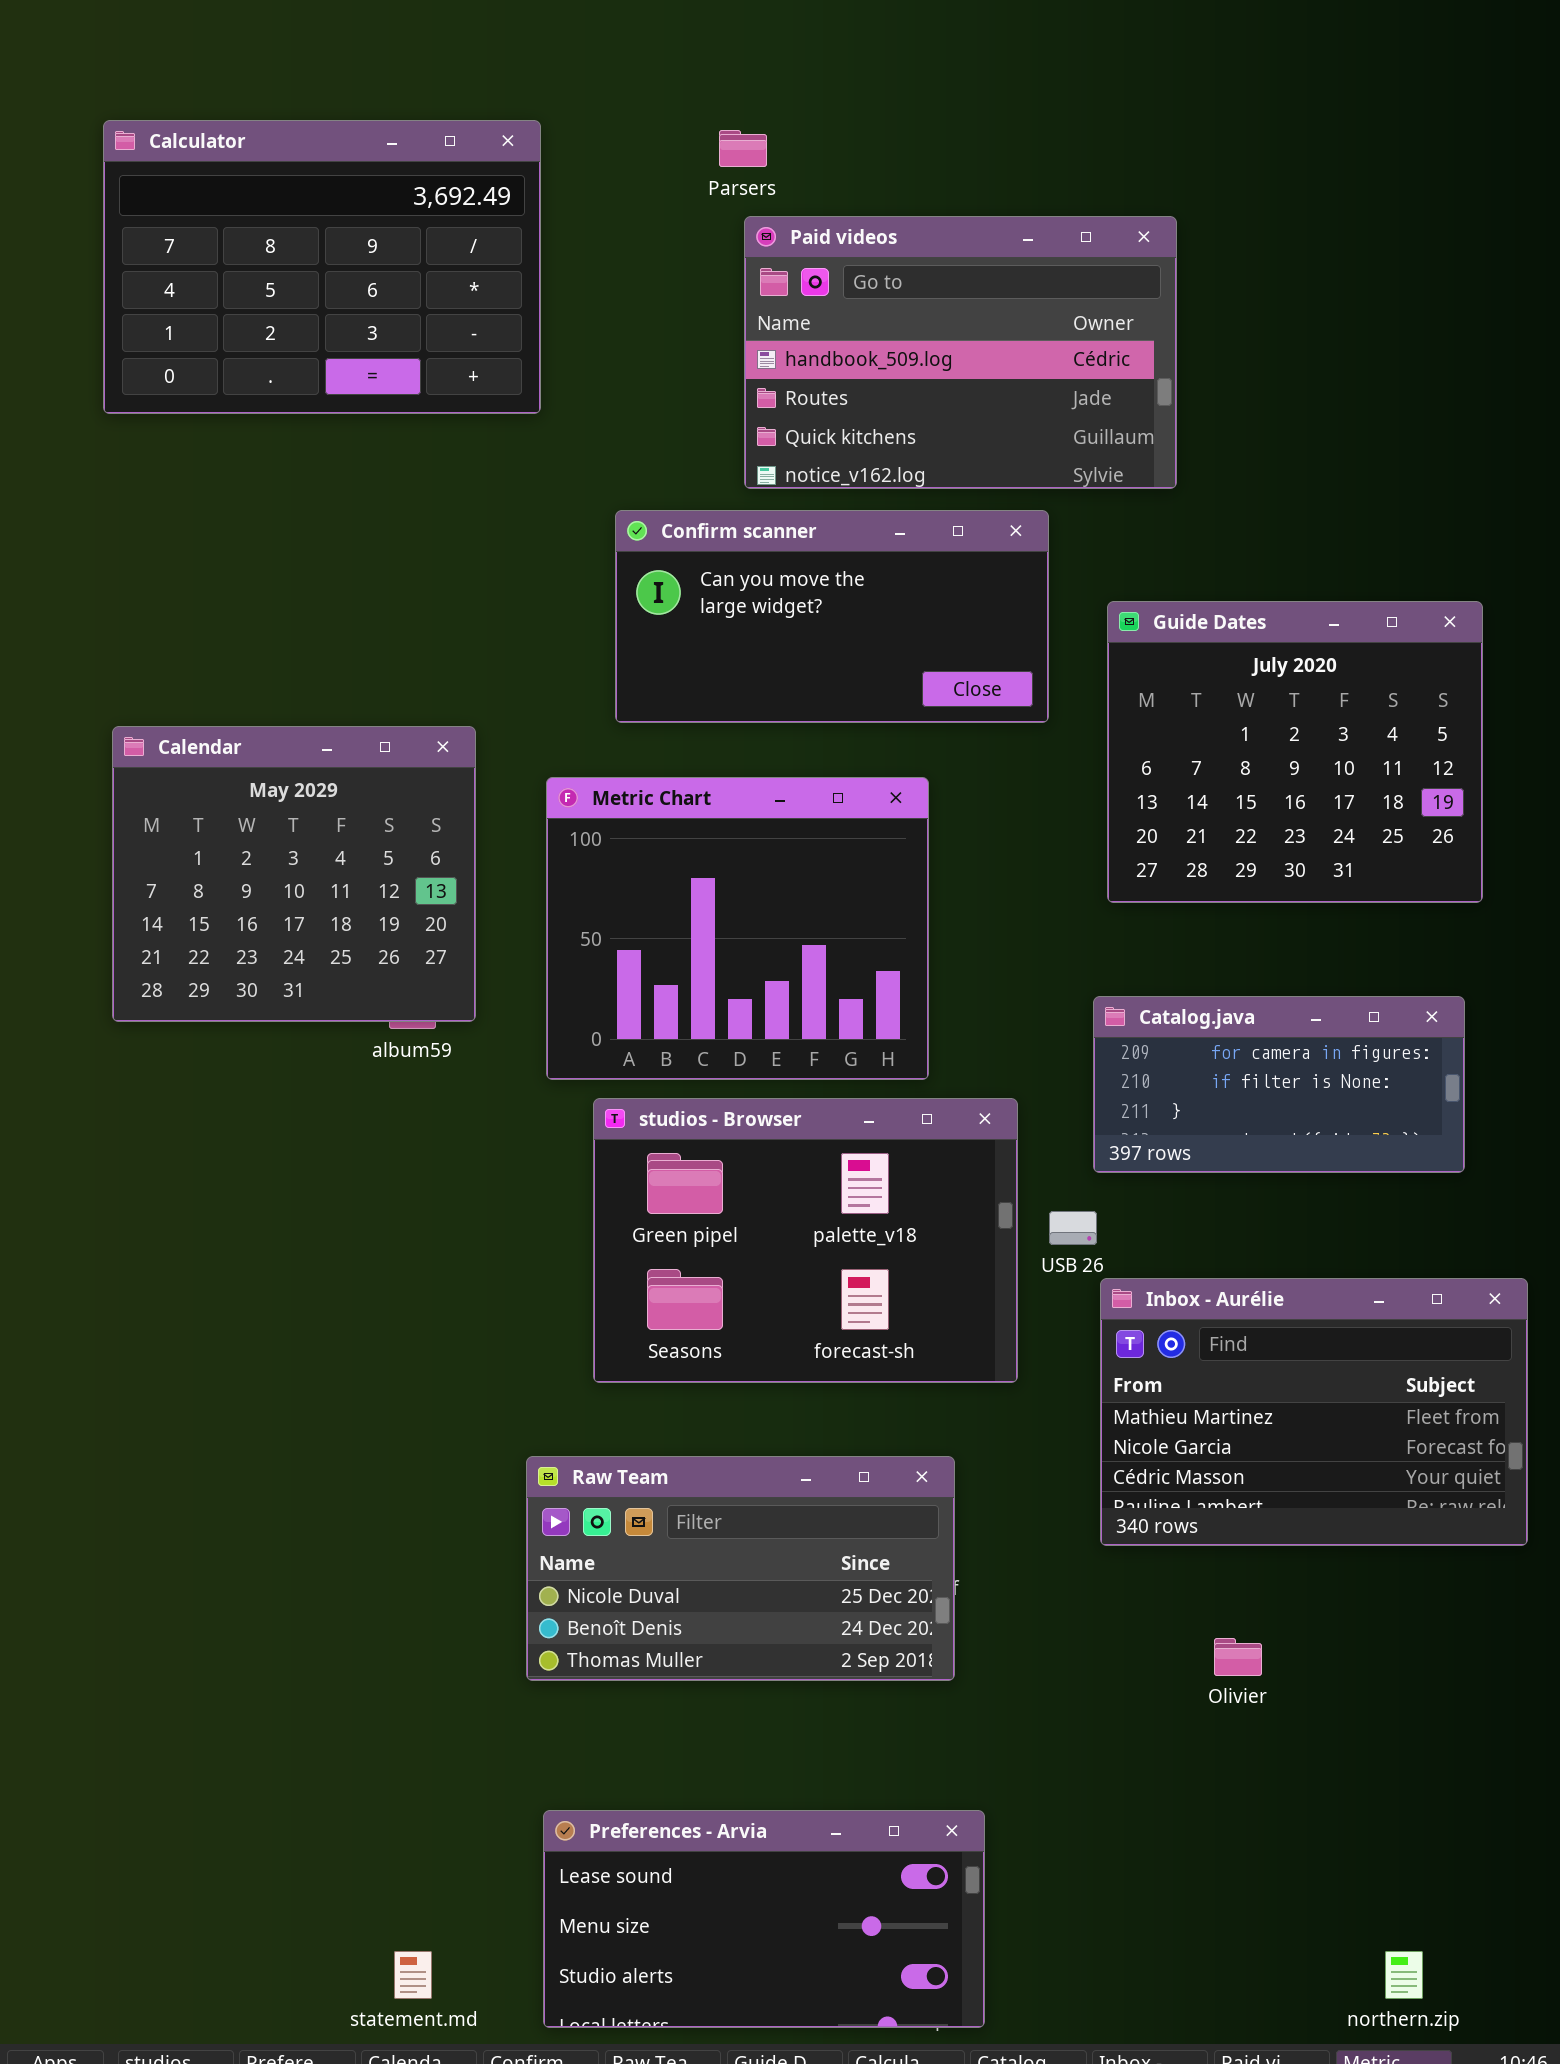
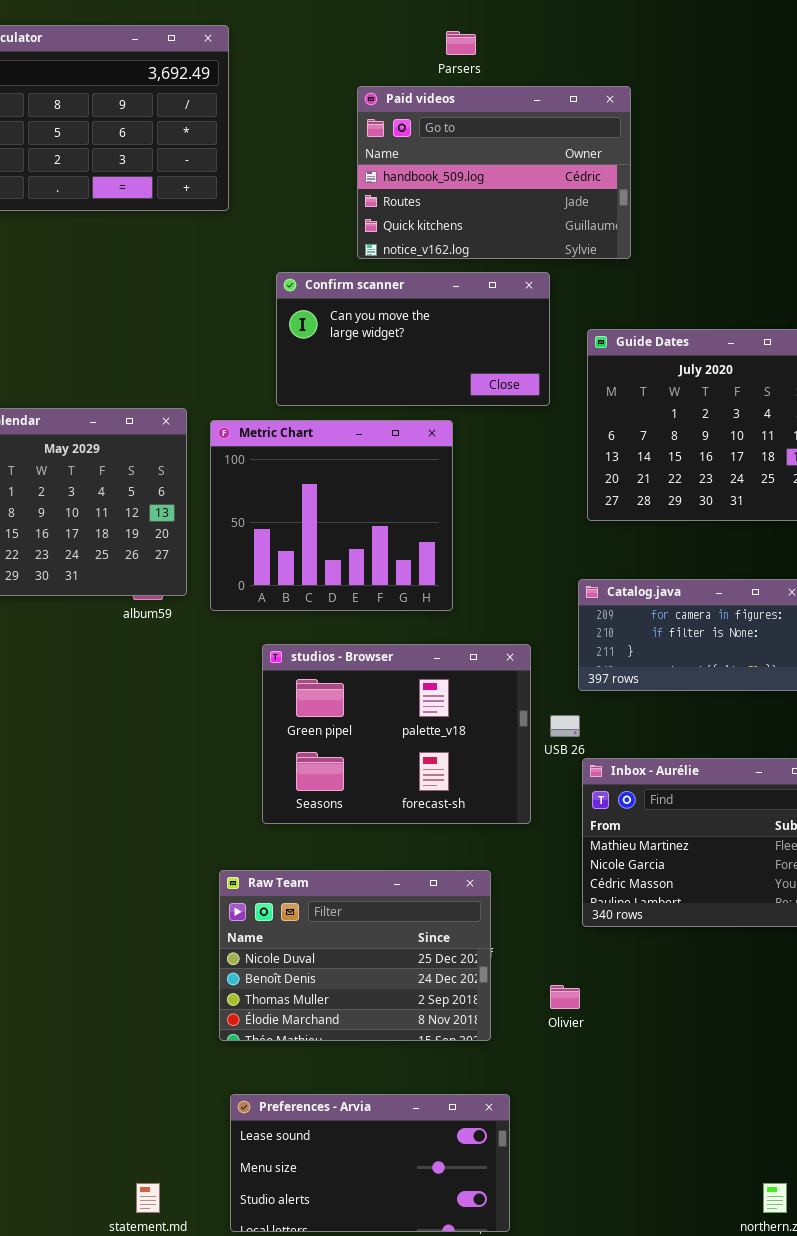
Parsers: [719,130,767,167] -> [446,31,476,55], moved
Metric Chart: [546,777,929,1080] -> [210,420,453,611], moved
Raw Team: [526,1456,955,1681] -> [219,870,491,1041], resized
Olivier: [1214,1638,1262,1676] -> [550,985,580,1009], moved

